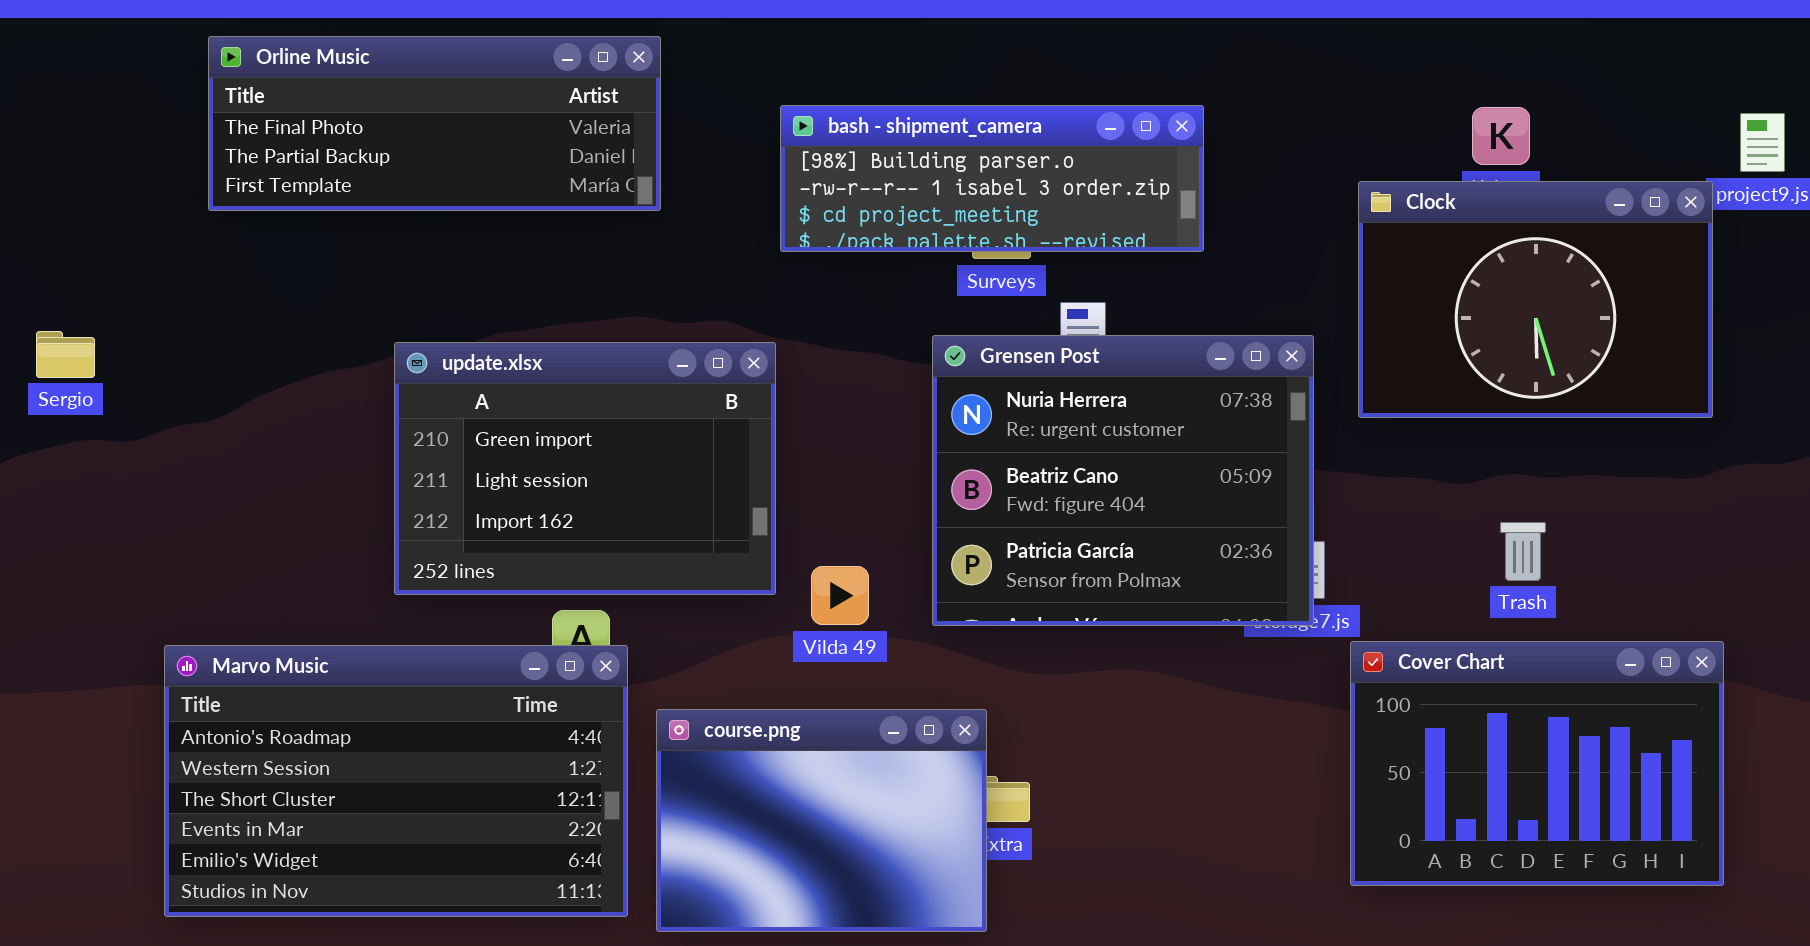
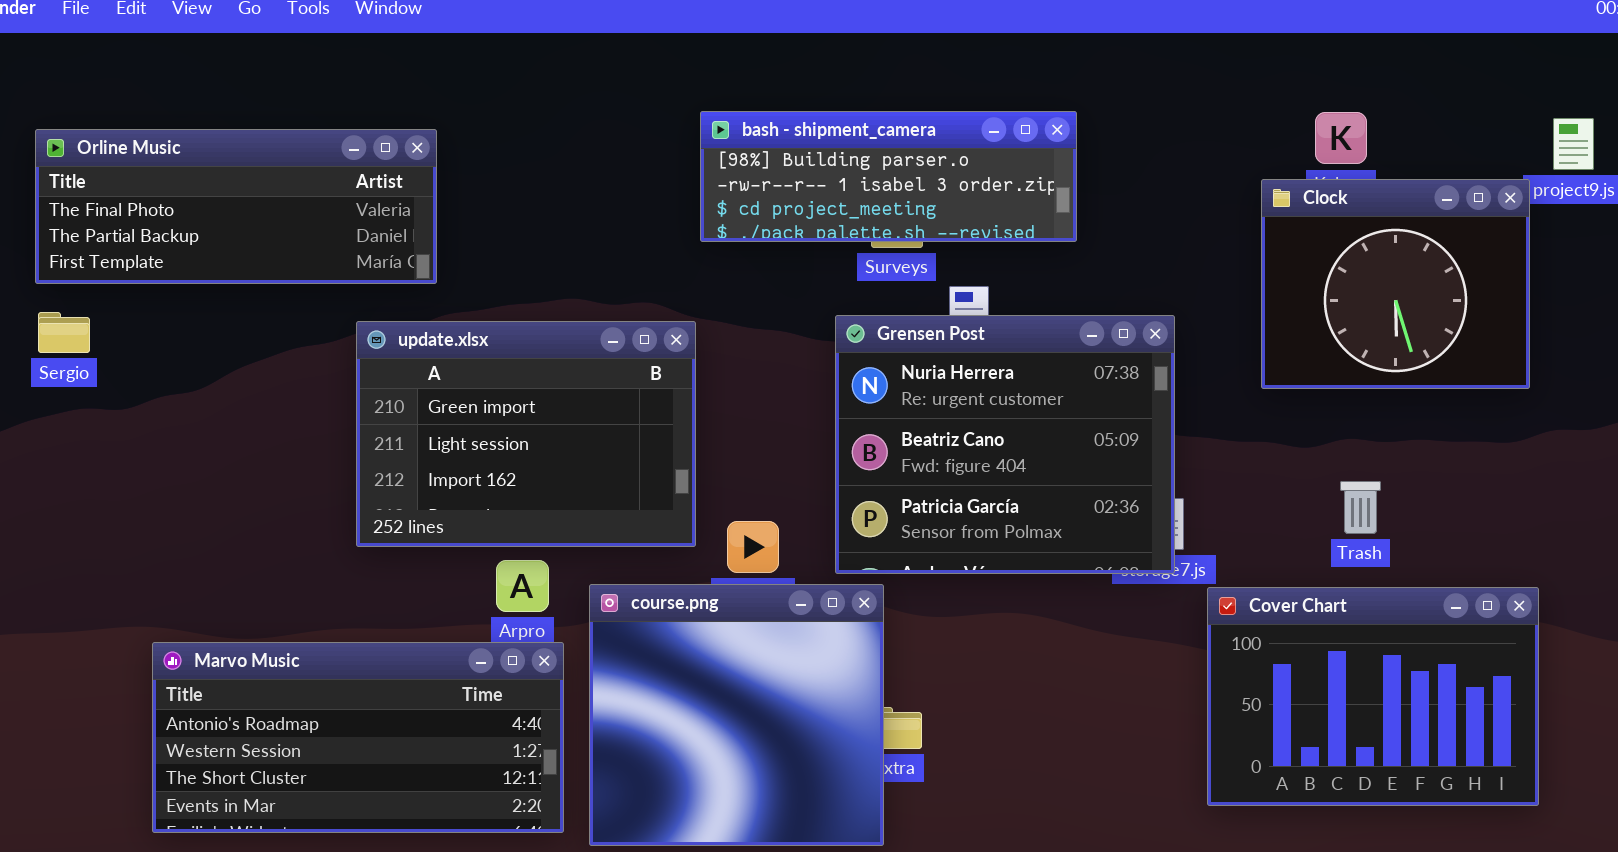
Orline Music: [208,36,661,211] -> [35,129,437,284], moved
Clock: [1358,181,1713,418] -> [1261,179,1530,389], resized
Marvo Music: [164,645,628,917] -> [152,642,564,833], resized
course.png: [656,709,987,932] -> [589,584,884,846], resized

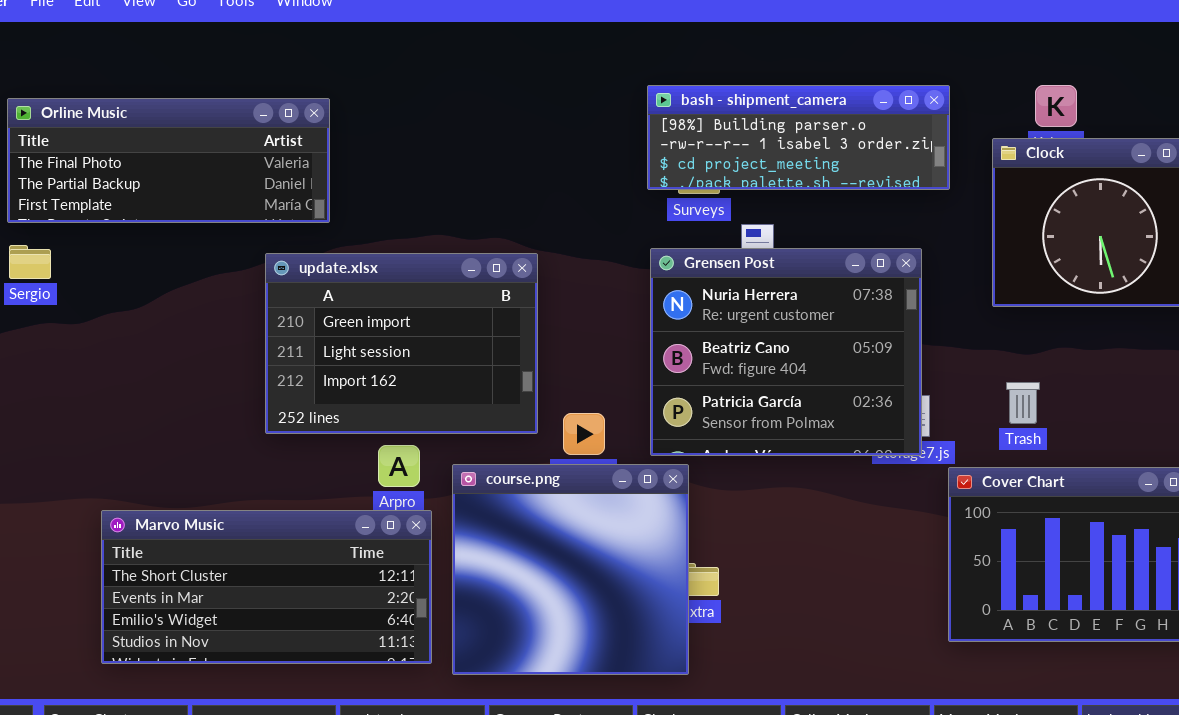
bash - shipment_camera: [700,111,1077,242] -> [647,85,950,190], moved
Trash: [1340,481,1381,534] -> [1006,382,1040,424], moved
Marvo Music: [152,642,564,833] -> [101,510,432,664], scrolled down 2 rows

